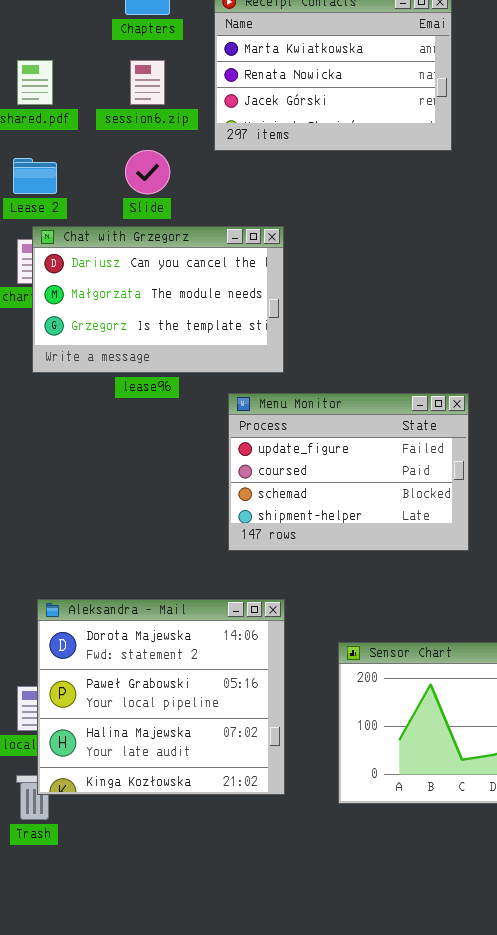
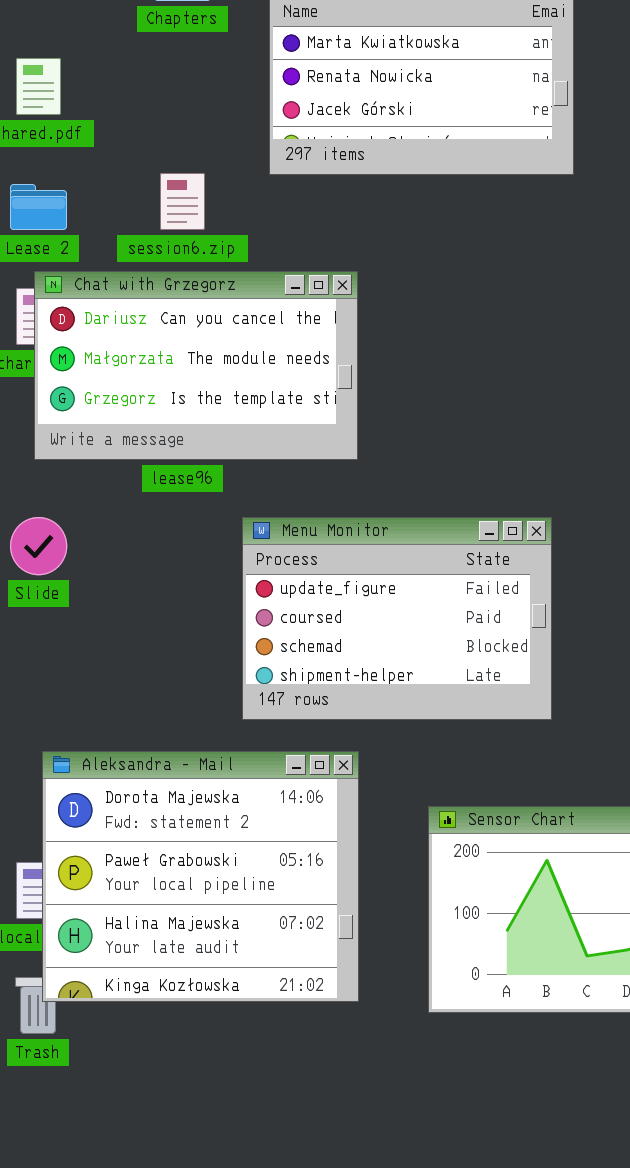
session6.zip: [130,60,165,105] -> [160,173,205,230], moved
Slide: [125,150,170,194] -> [10,517,67,575], moved
Menu Monitor: [228,393,469,551] -> [242,517,552,720], moved

